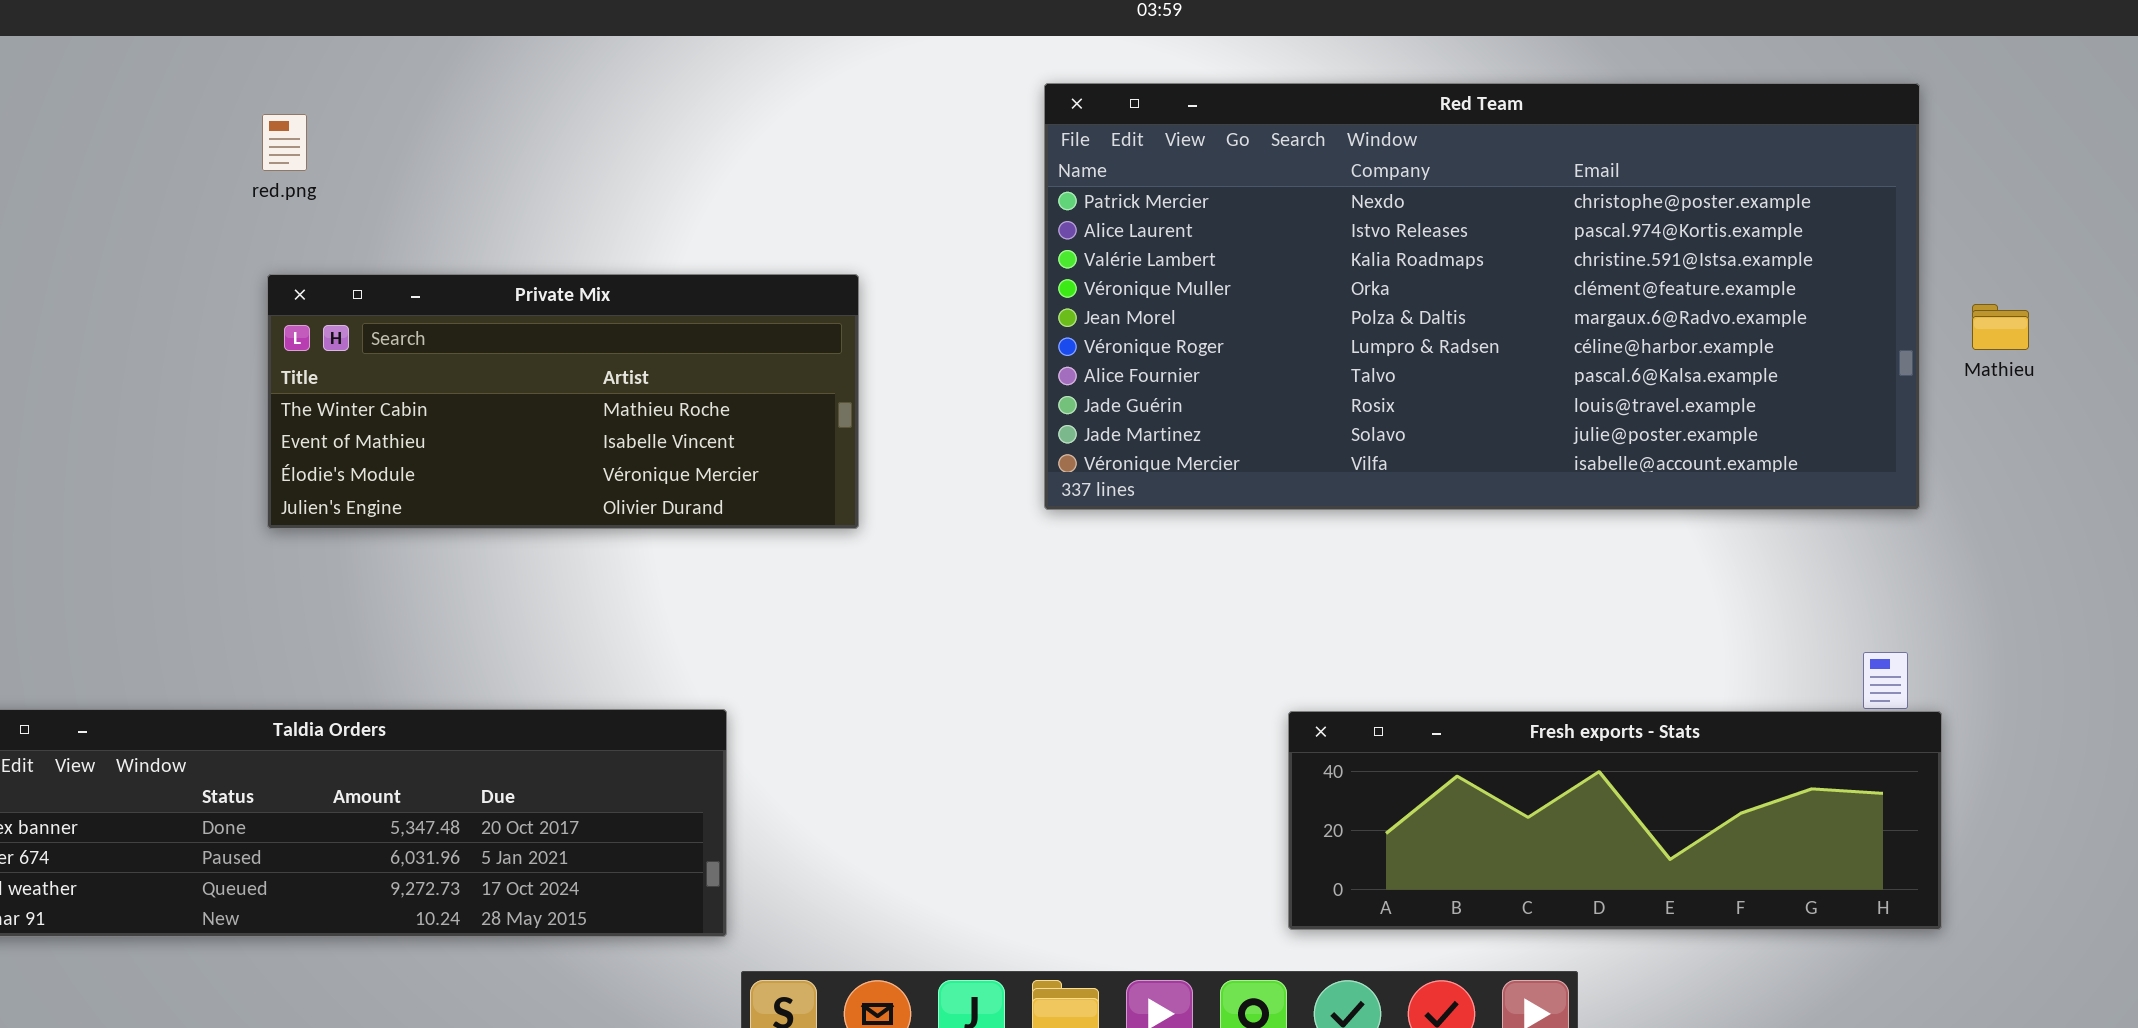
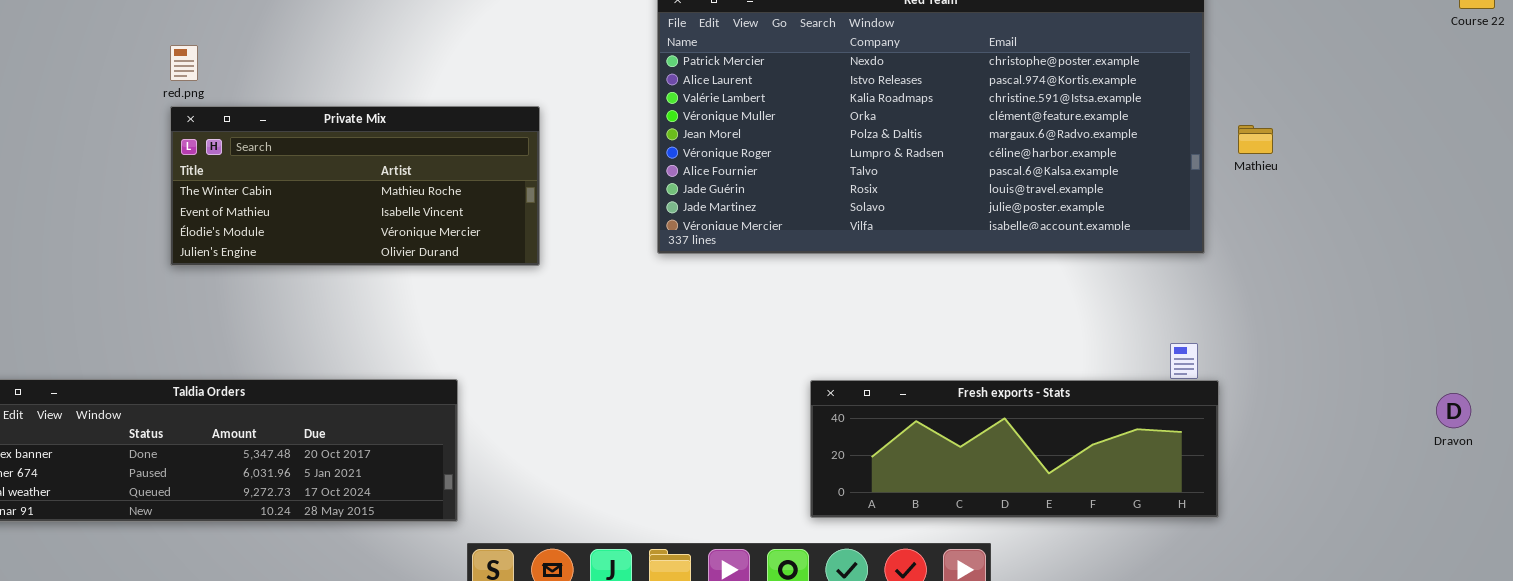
red.png: [262,114,307,171] -> [170,45,198,81], moved

